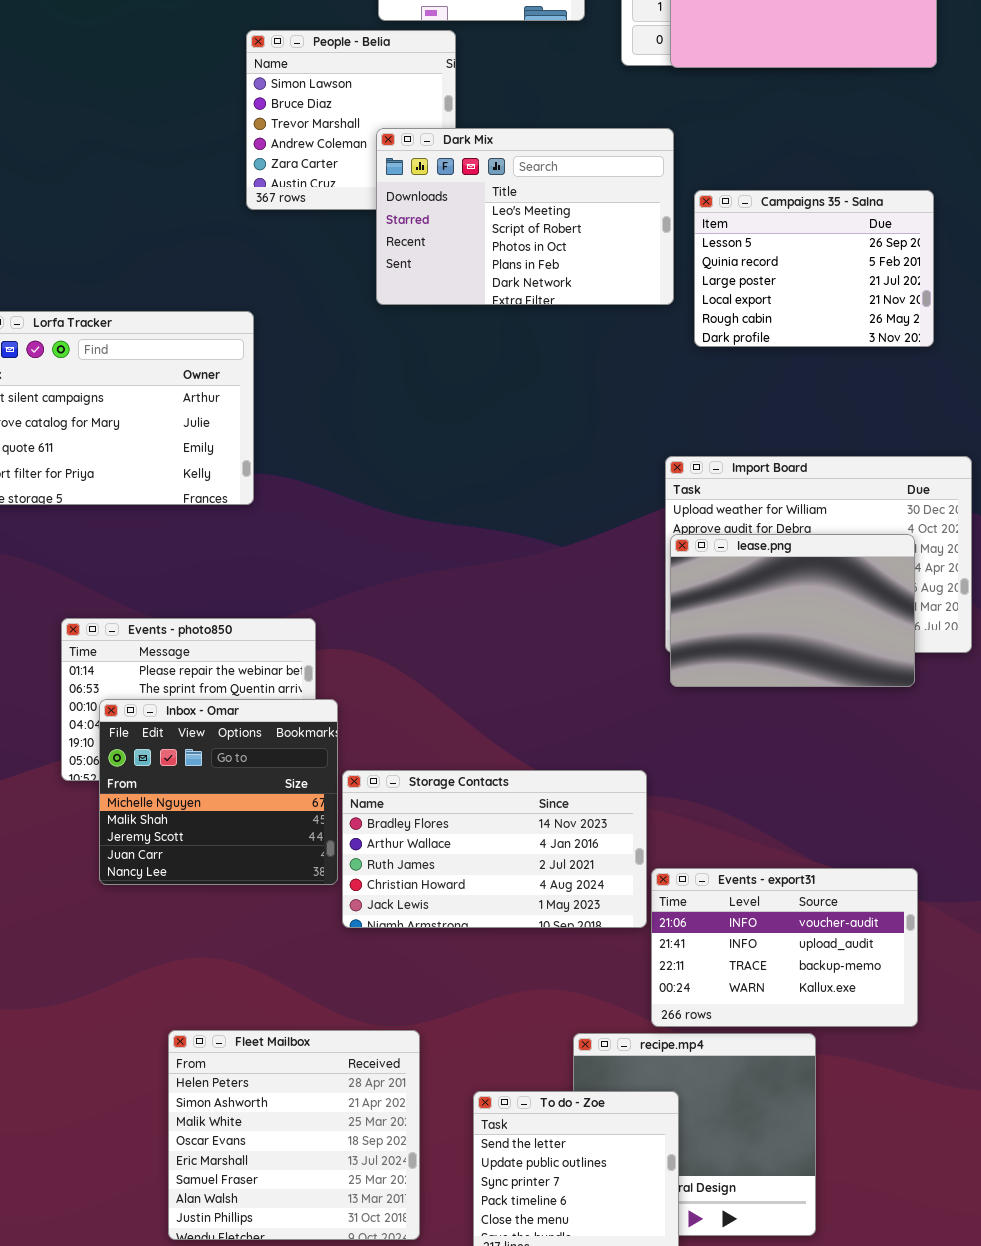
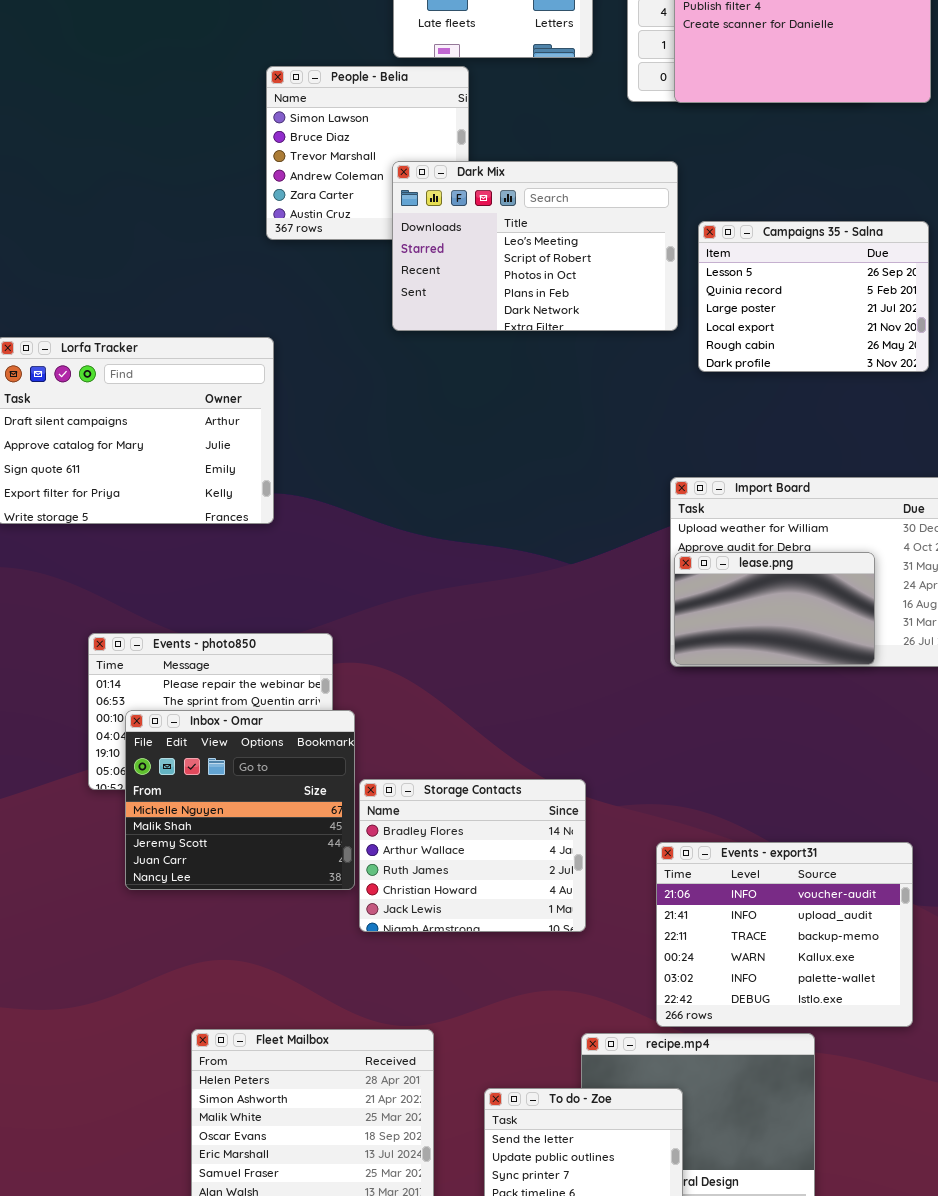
lease.png: [670,534,915,687] -> [674,552,875,665], resized
Storage Contacts: [342,770,647,928] -> [359,779,586,932], resized
Events - export31: [651,868,918,1027] -> [656,842,913,1027], resized

